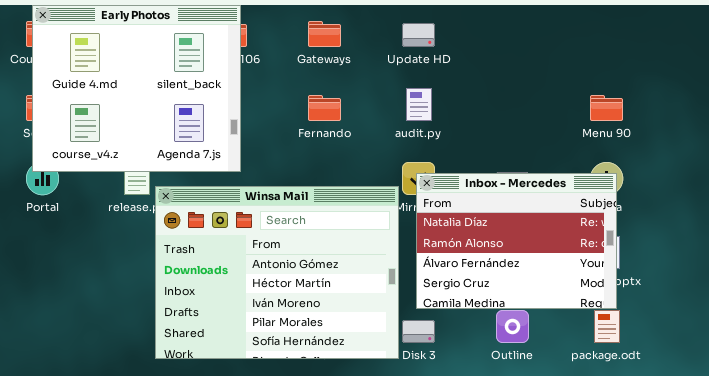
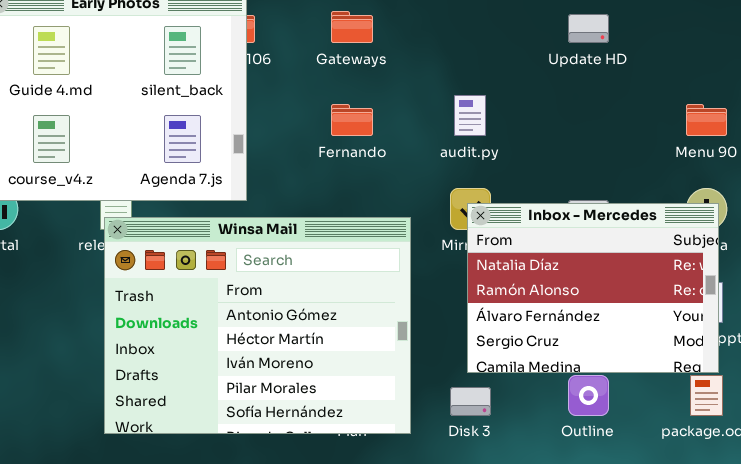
Update HD: [402,23,435,47] -> [568,14,609,43], moved
Winsa Mail: [155,186,399,359] -> [104,217,411,434], moved

